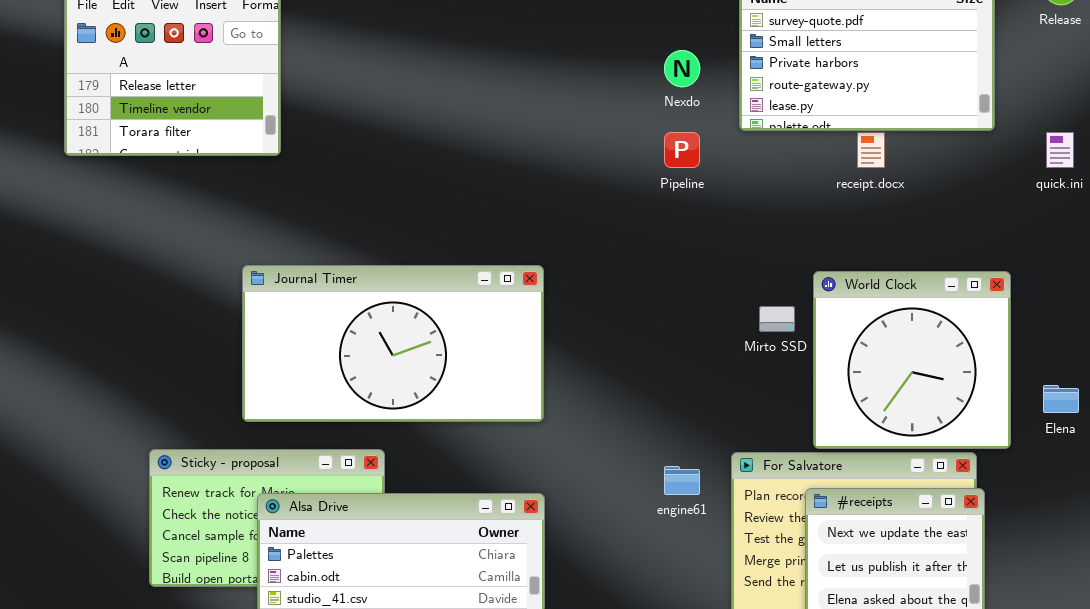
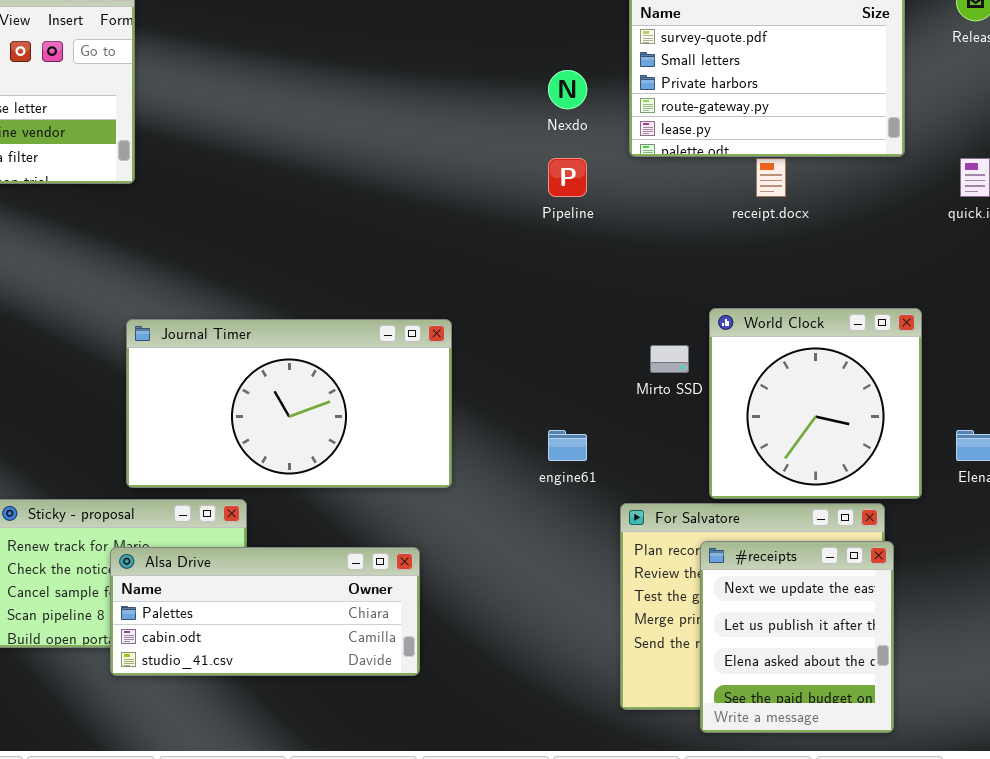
Journal Timer: [242,265,544,422] -> [126,319,452,488], moved
engine61: [664,466,700,495] -> [548,430,587,461], moved

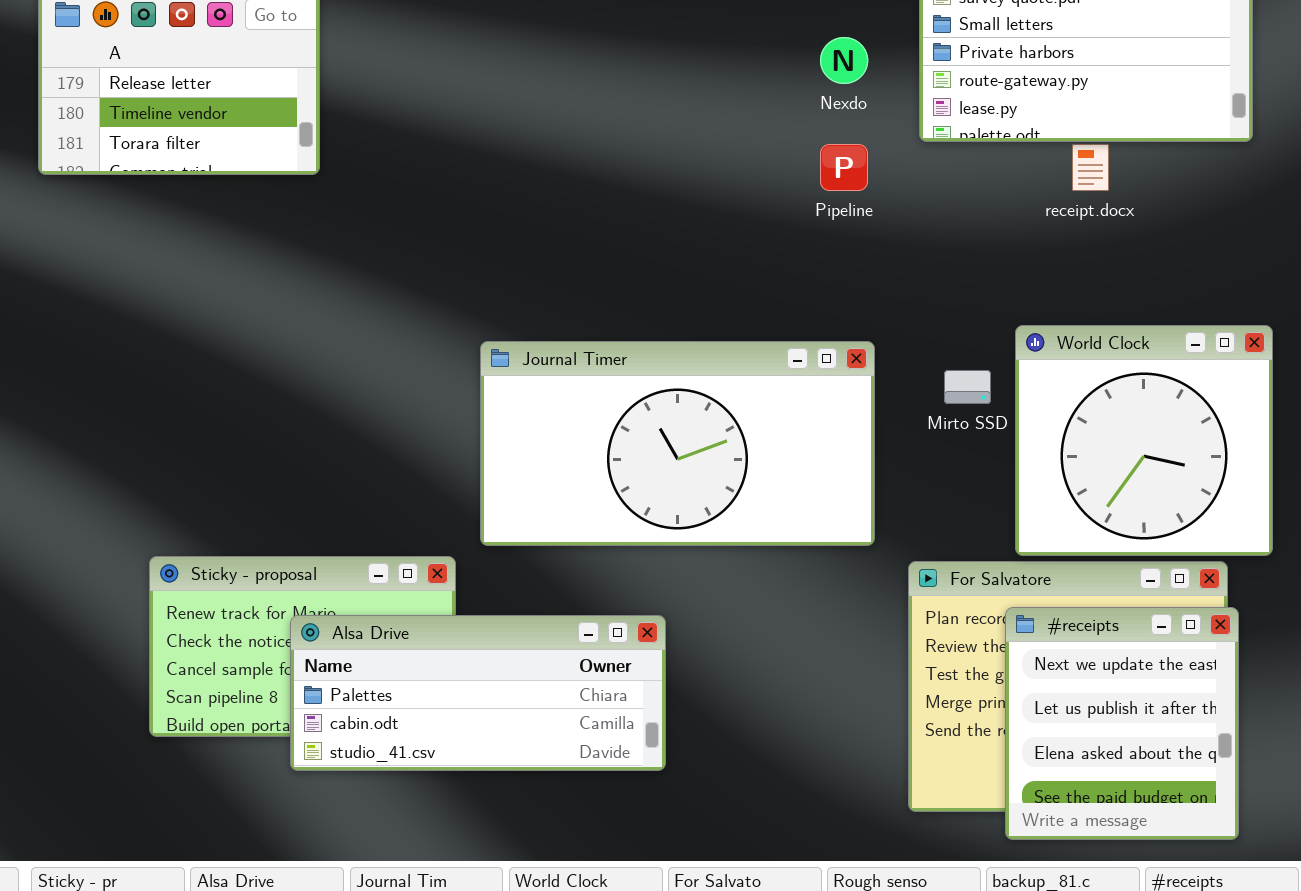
Journal Timer: [126,319,452,488] -> [480,341,875,546], moved

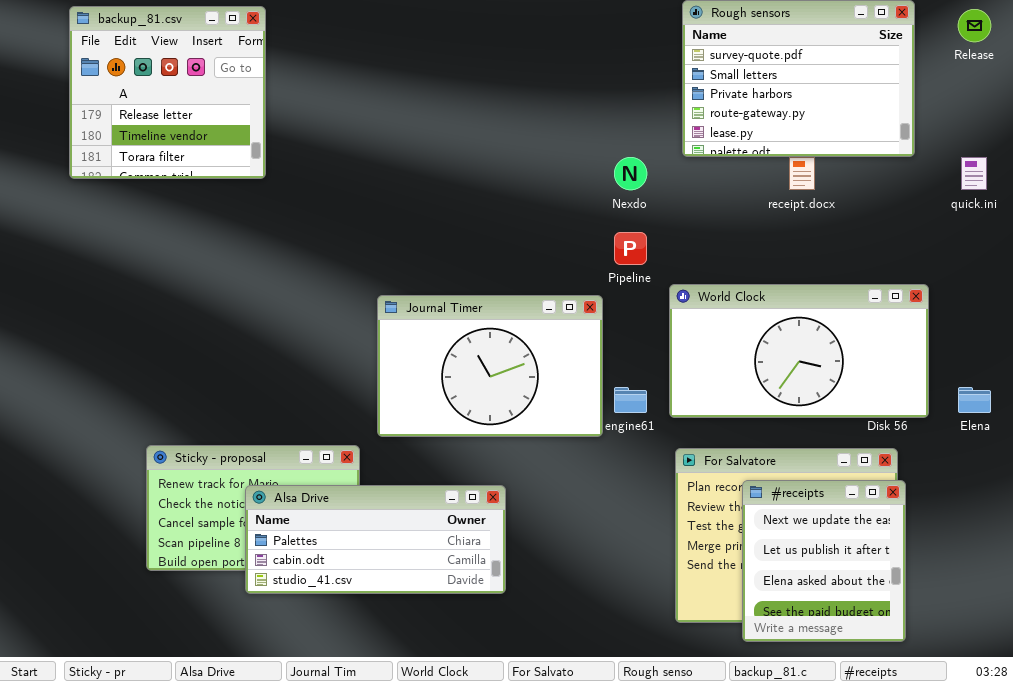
Nexdo: [820,37,868,84] -> [614,157,647,190], moved
Pipeline: [820,144,868,191] -> [614,232,647,265], moved
World Clock: [1015,325,1273,556] -> [669,284,929,418], resized
Journal Timer: [480,341,875,546] -> [377,295,603,437], resized

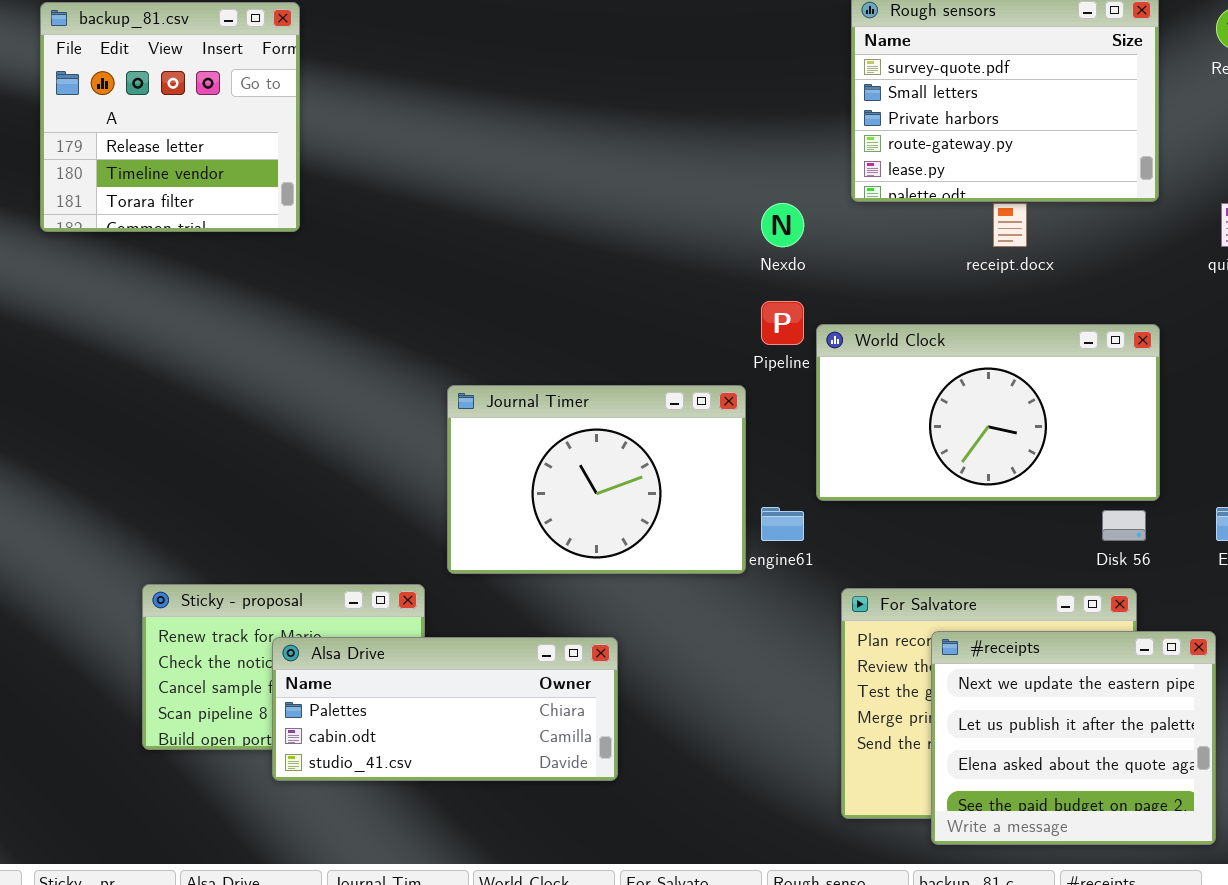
World Clock: [669,284,929,418] -> [816,324,1160,501], moved
#receipts: [742,480,906,642] -> [931,631,1216,845], resized

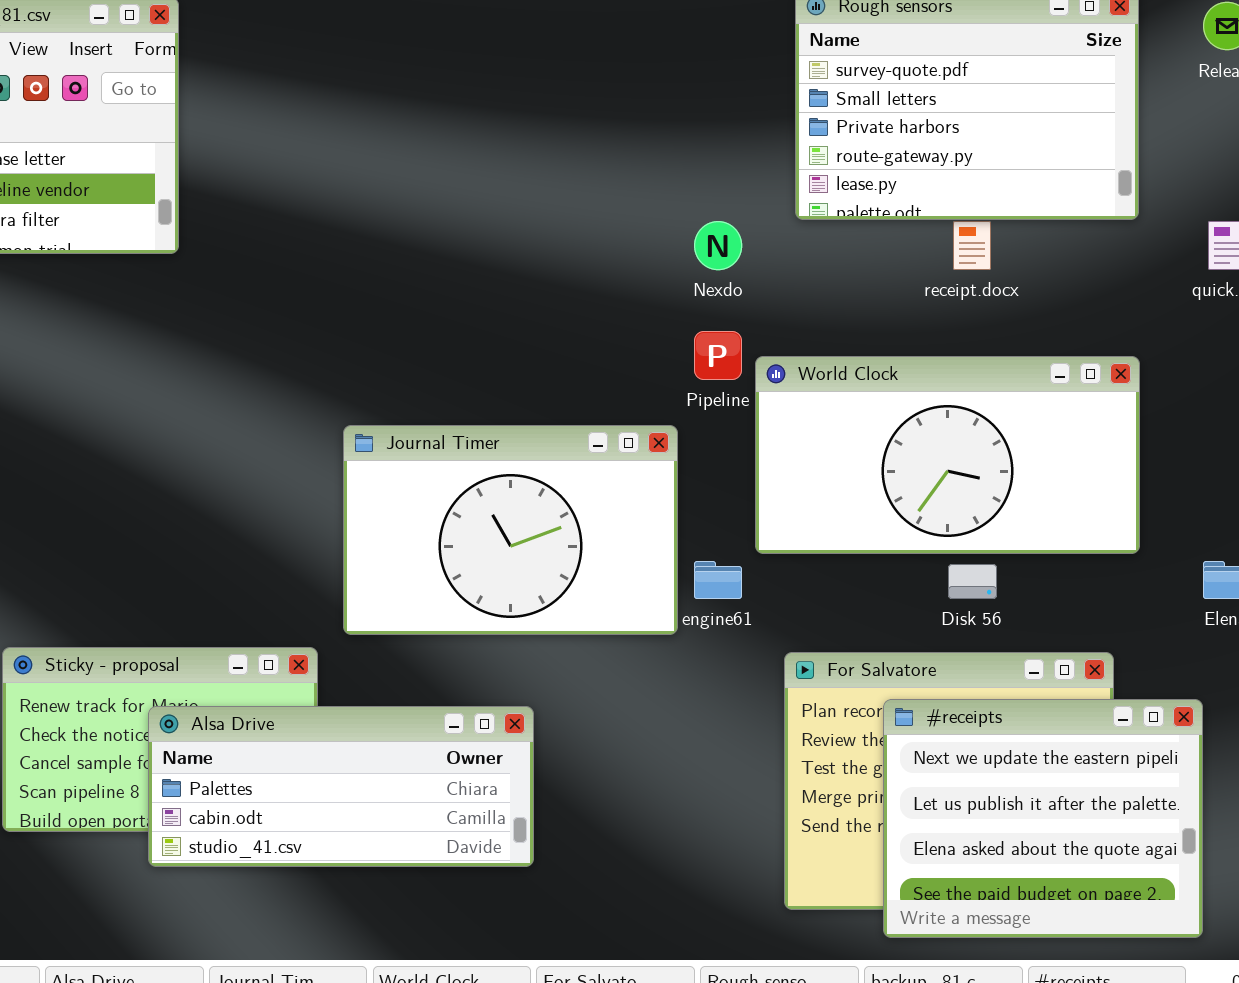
Disk 56: [1102,510,1146,541] -> [948,564,997,599], moved

